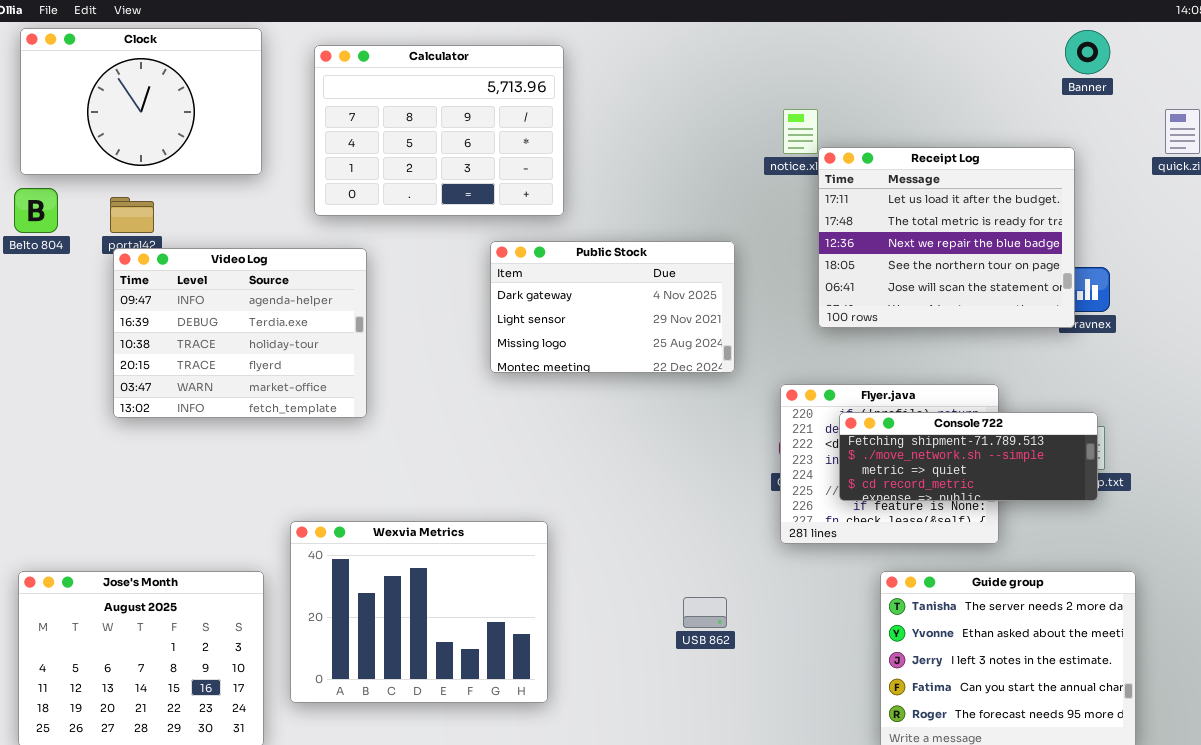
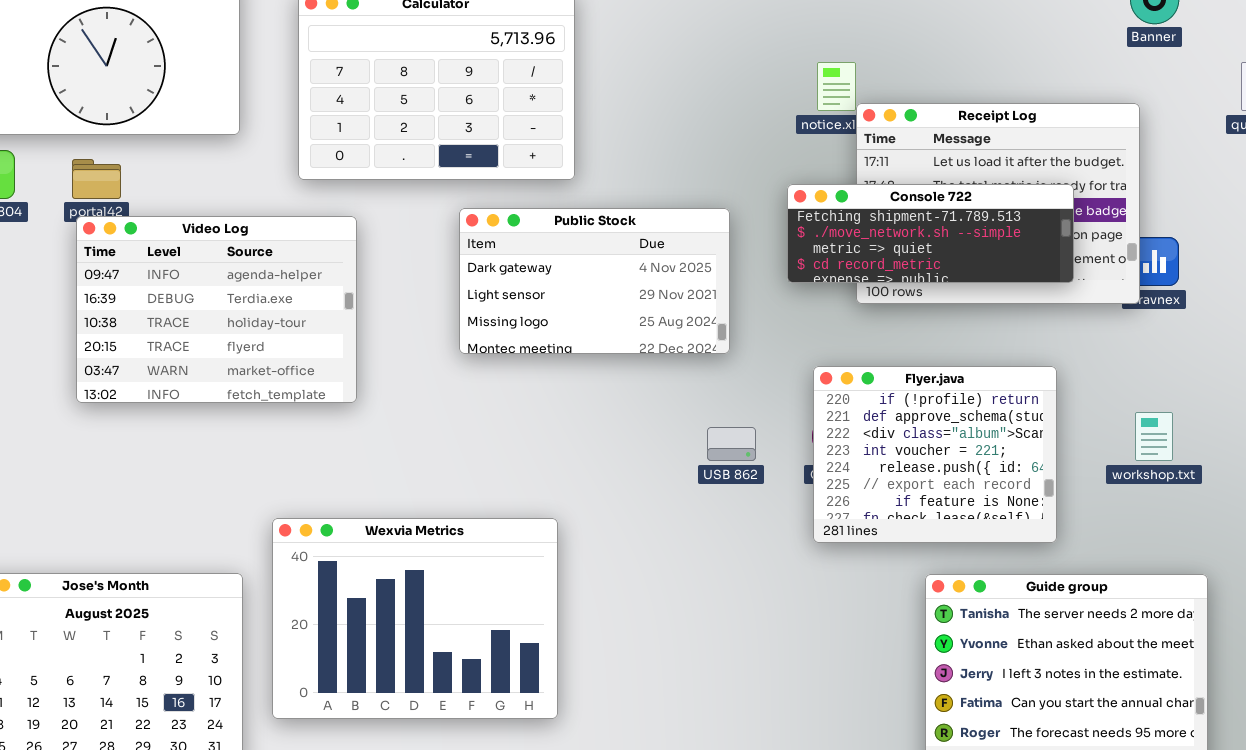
Public Stock: [490,241,735,373] -> [459,208,730,354], moved
Console 722: [839,412,1098,501] -> [787,184,1074,283], moved
USB 862: [683,597,727,628] -> [707,427,756,461], moved

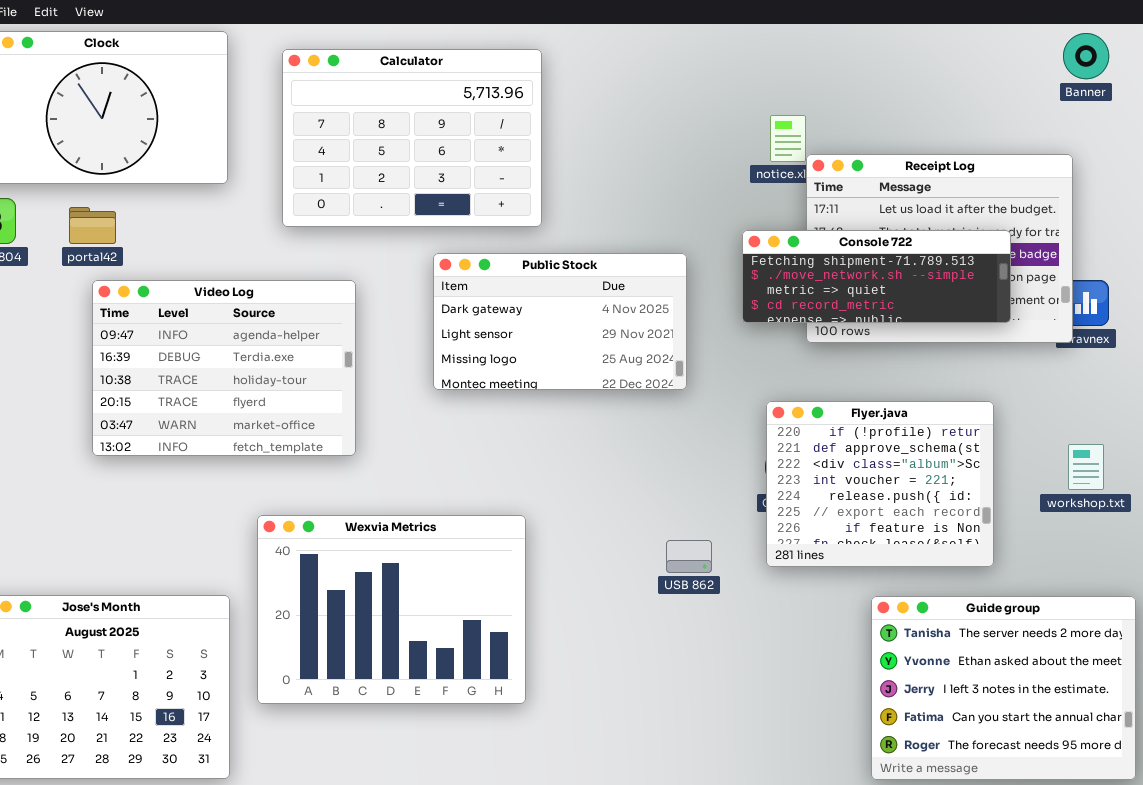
Video Log: [76,216,357,403] -> [92,280,356,456], moved
USB 862: [707,427,756,461] -> [666,540,712,573], moved
Wexvia Metrics: [272,518,558,719] -> [257,515,526,704], moved

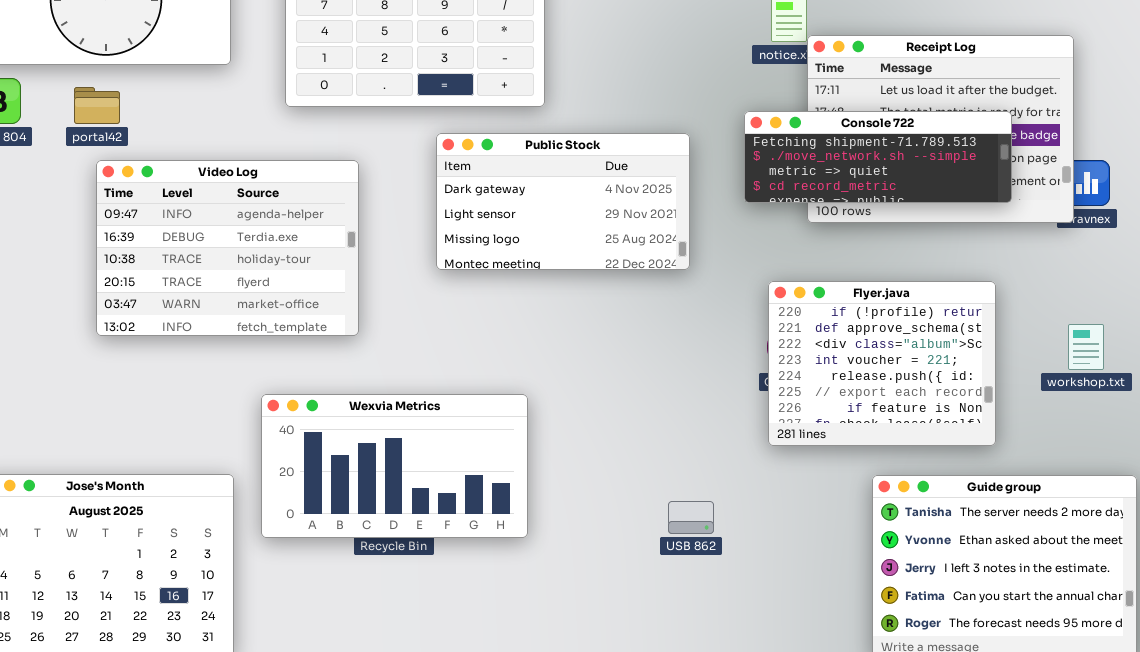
Wexvia Metrics: [257,515,526,704] -> [261,394,528,538], resized
USB 862: [666,540,712,573] -> [668,501,714,534], moved

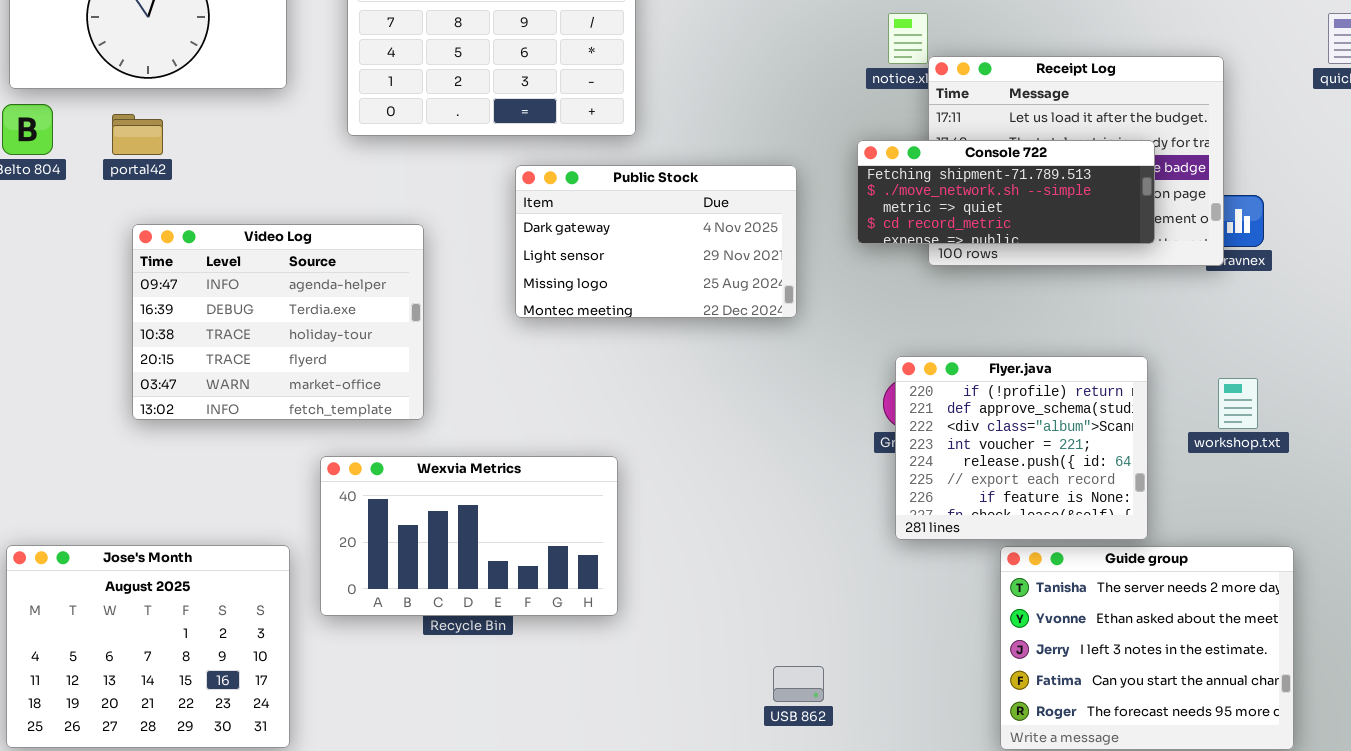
Video Log: [96,160,359,336] -> [132,224,424,420], moved
Flyer.java: [768,281,996,446] -> [895,356,1148,540], moved
USB 862: [668,501,714,534] -> [773,666,824,702], moved

